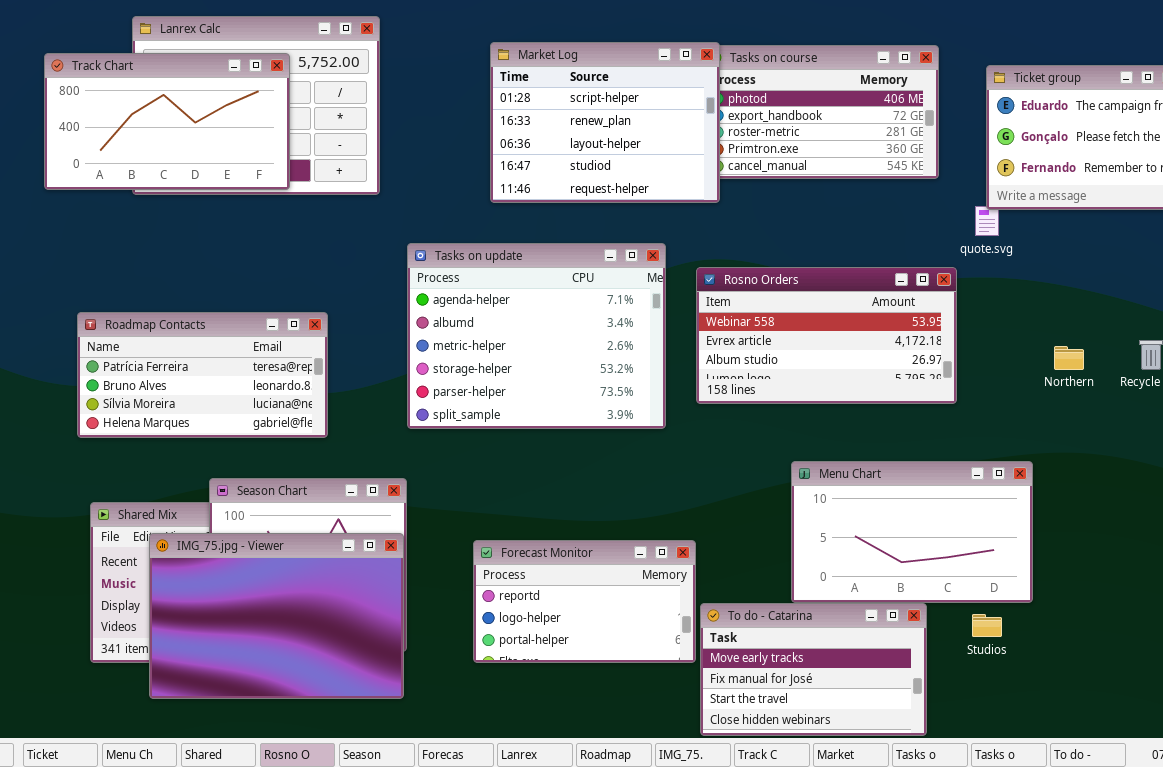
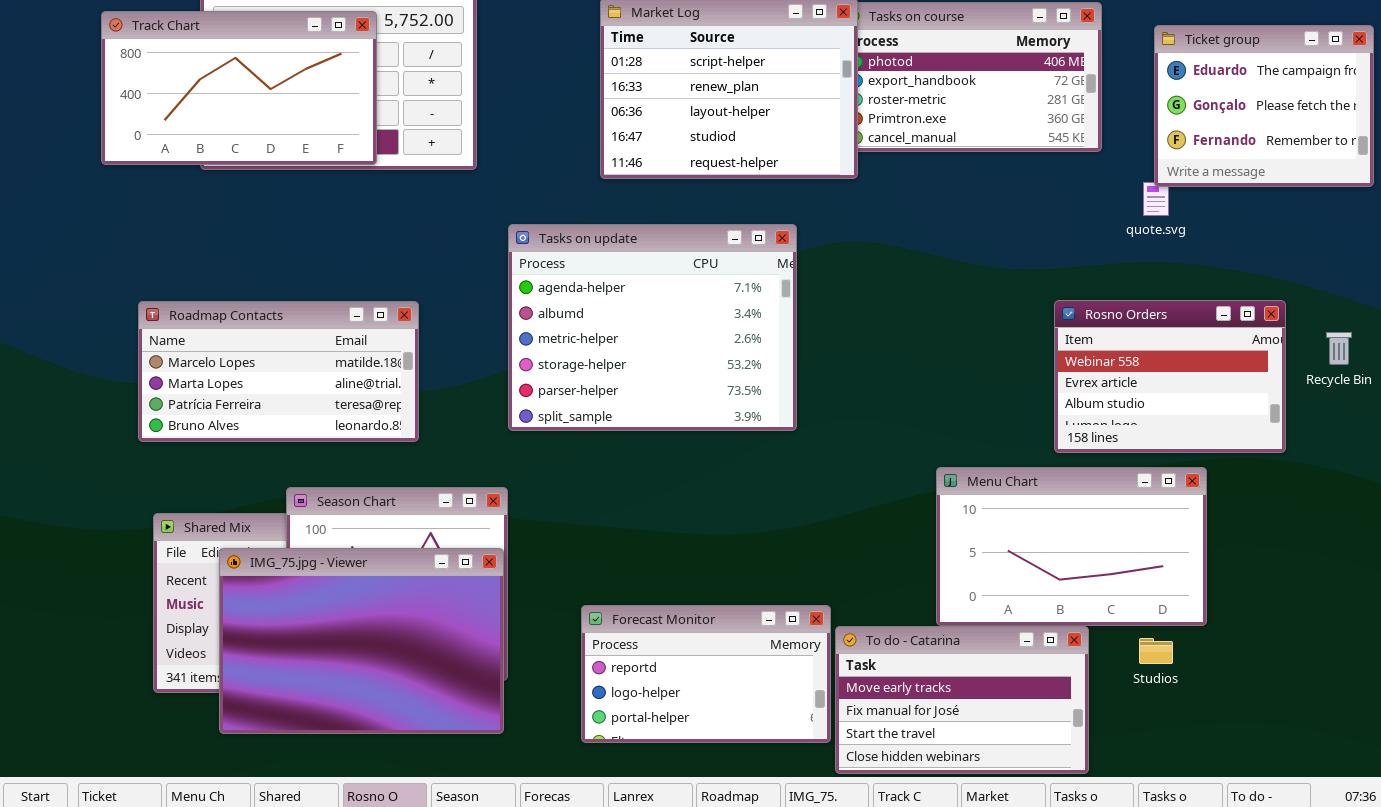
Rosno Orders: [696,267,957,404] -> [1054,300,1286,453], moved, resized
Roadmap Contacts: [77,312,328,438] -> [138,301,419,442], scrolled up 2 rows
Forecast Monitor: [473,540,696,663] -> [581,605,831,743], moved

